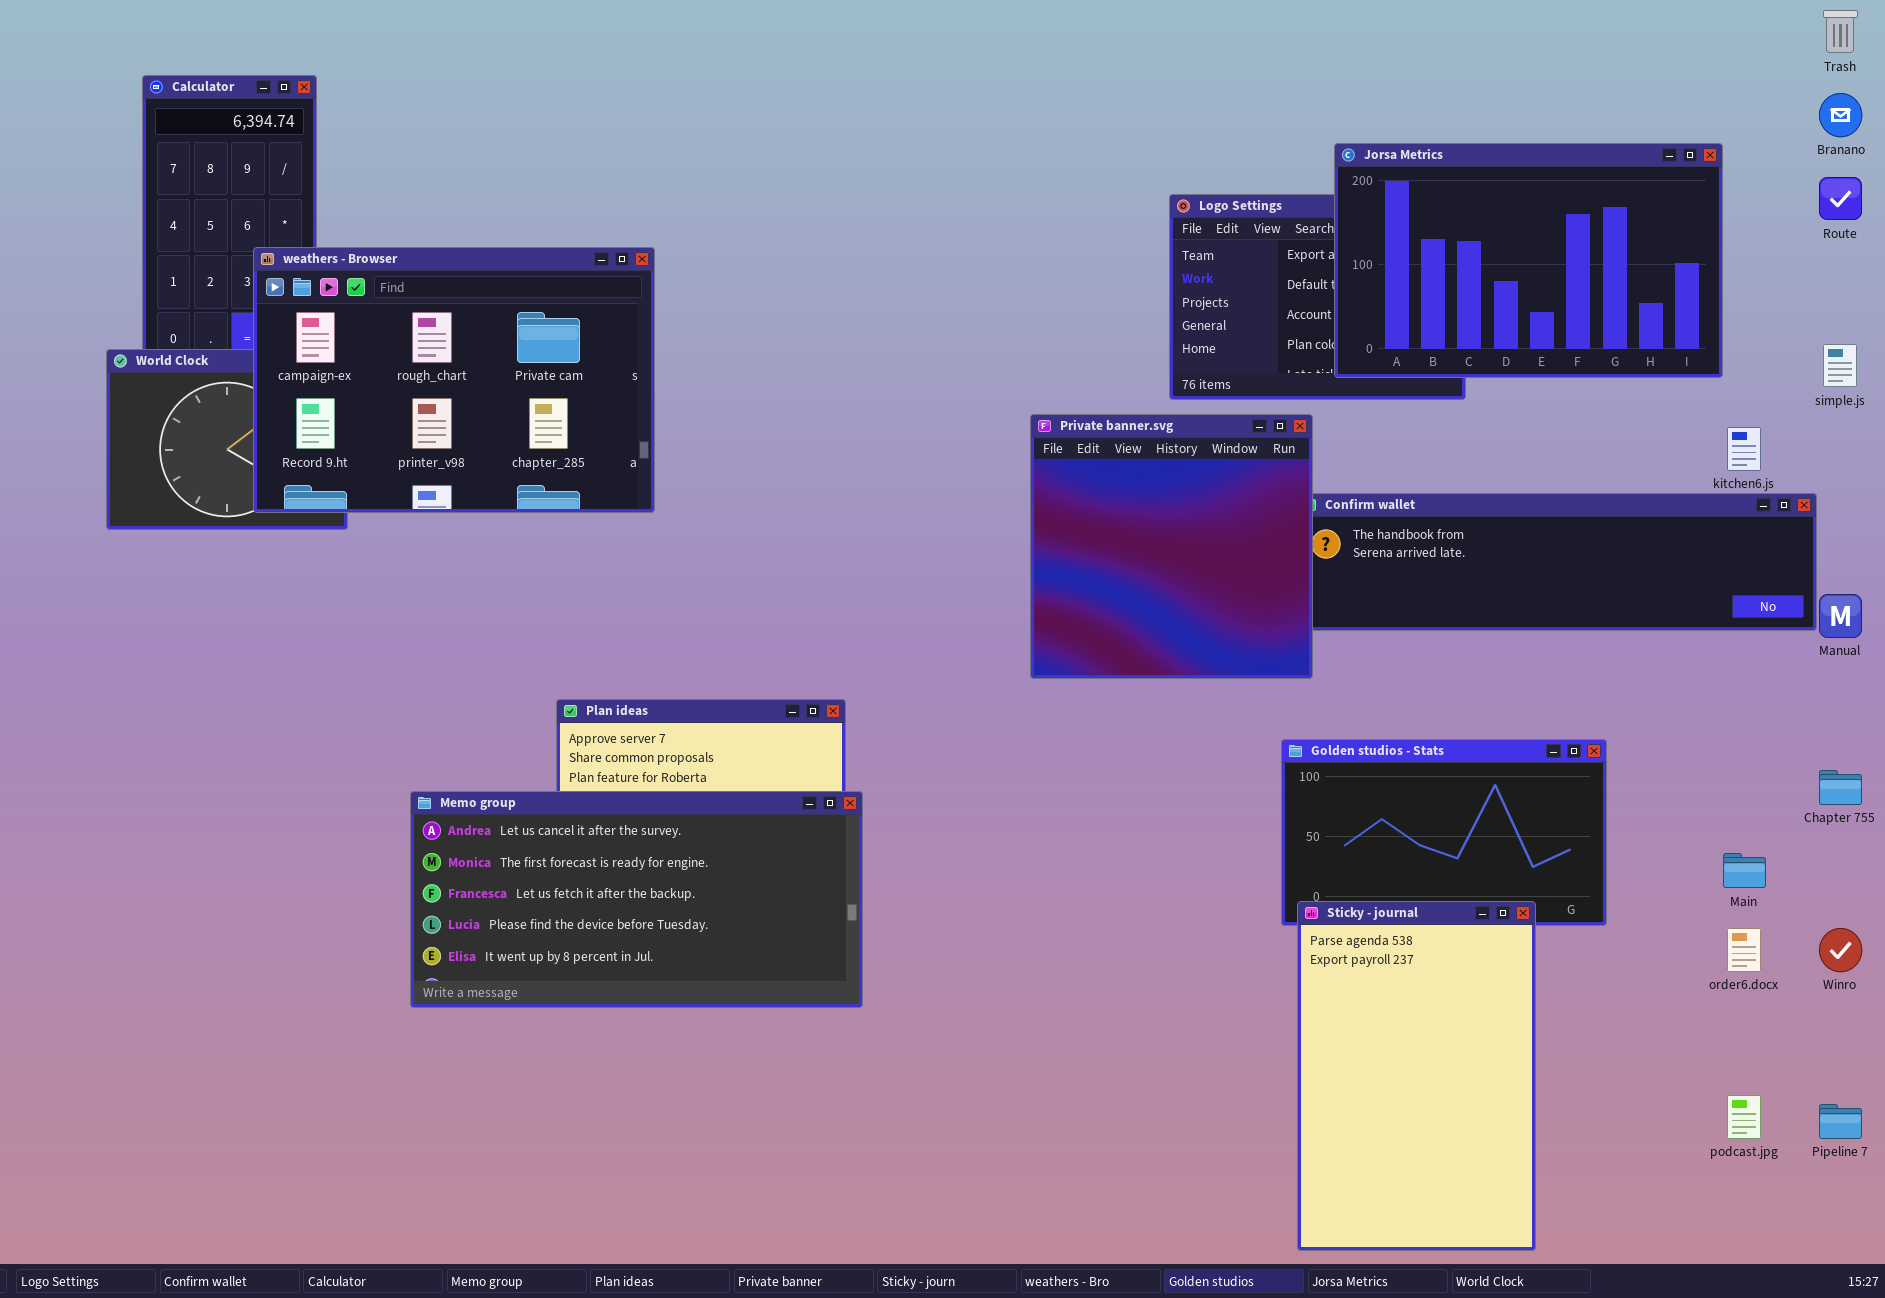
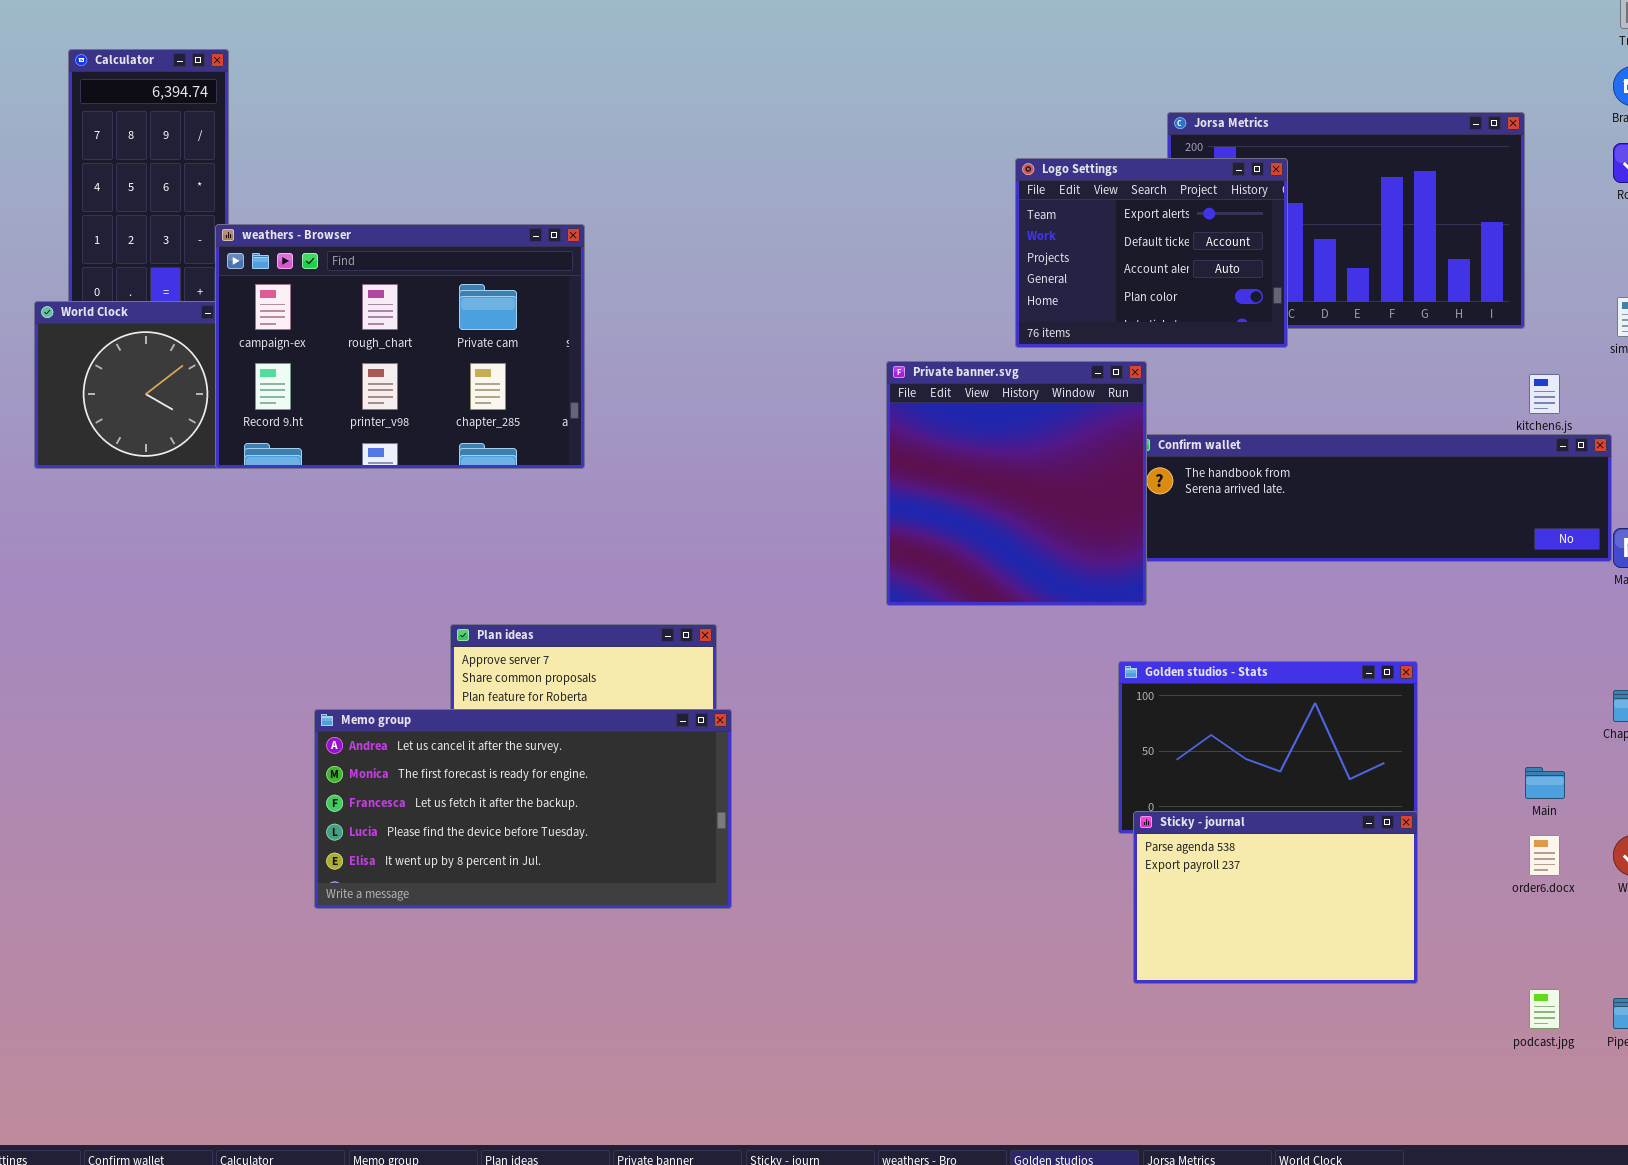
Logo Settings: [1169,194,1466,400] -> [1015,158,1288,348], raised
weathers - Browser: [253,247,655,513] -> [215,224,585,469], moved
Sticky - journal: [1297,901,1536,1251] -> [1133,811,1418,984], resized

